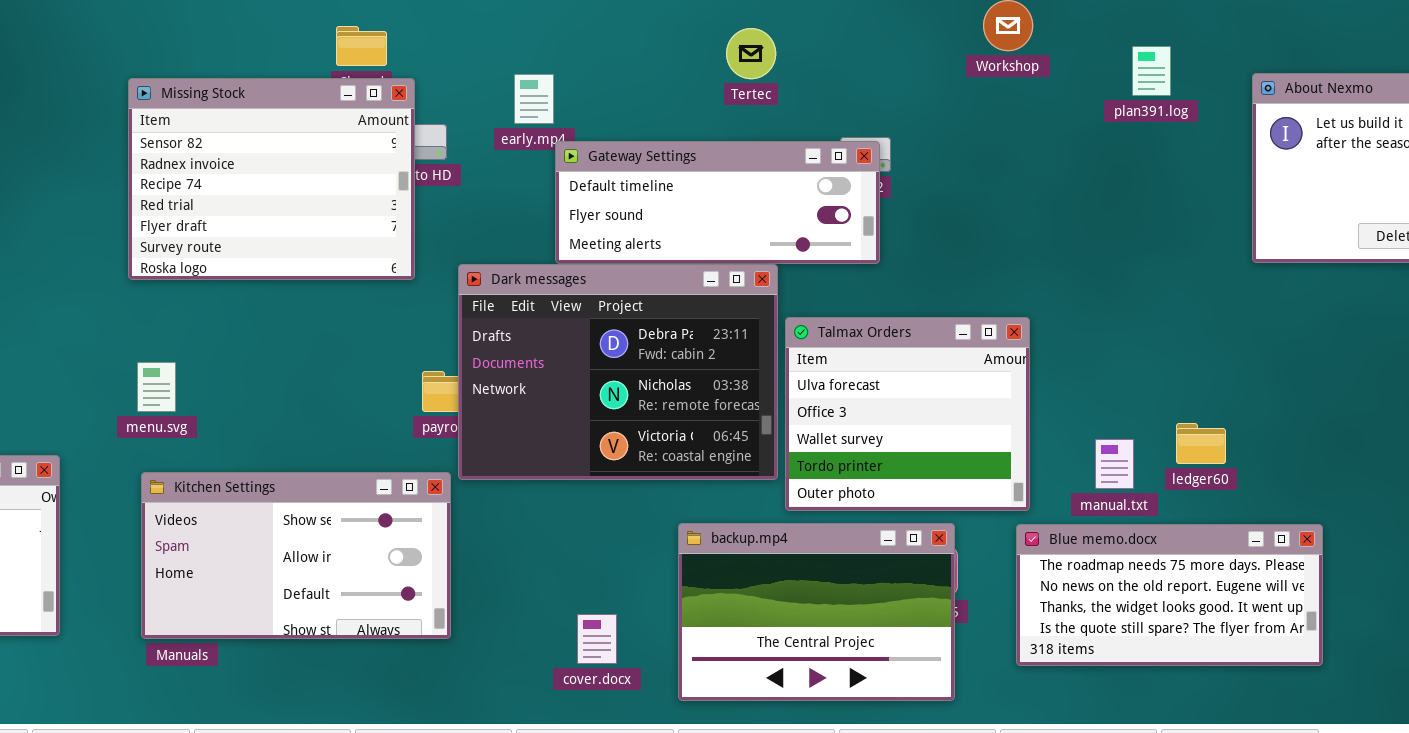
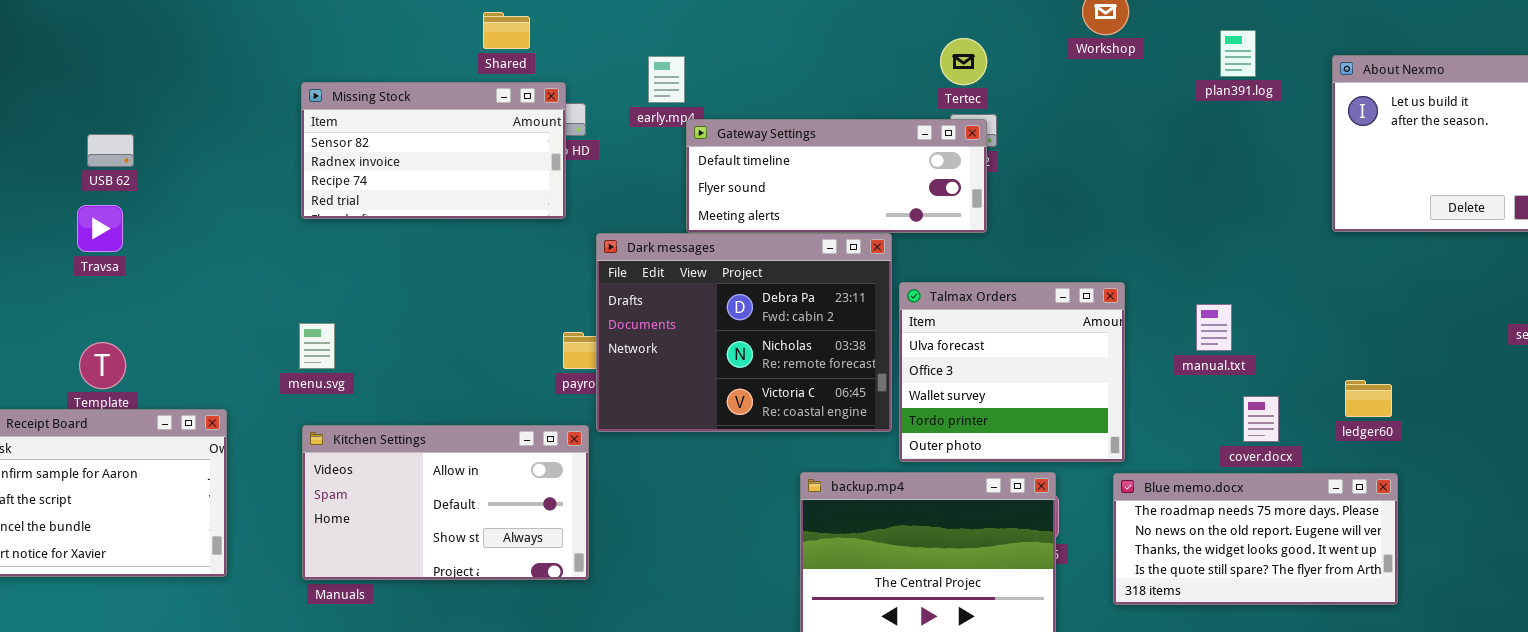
Tertec: [726,28,776,79] -> [940,38,987,85], moved
Missing Stock: [128,78,415,280] -> [301,82,566,219], moved, resized
ledger60: [1176,423,1226,464] -> [1345,380,1392,417], moved
manual.txt: [1095,439,1134,489] -> [1196,304,1232,351], moved
Kitchen Settings: [141,472,451,639] -> [302,425,589,580], scrolled down 1 row
cover.docx: [577,614,617,664] -> [1243,396,1279,442], moved

